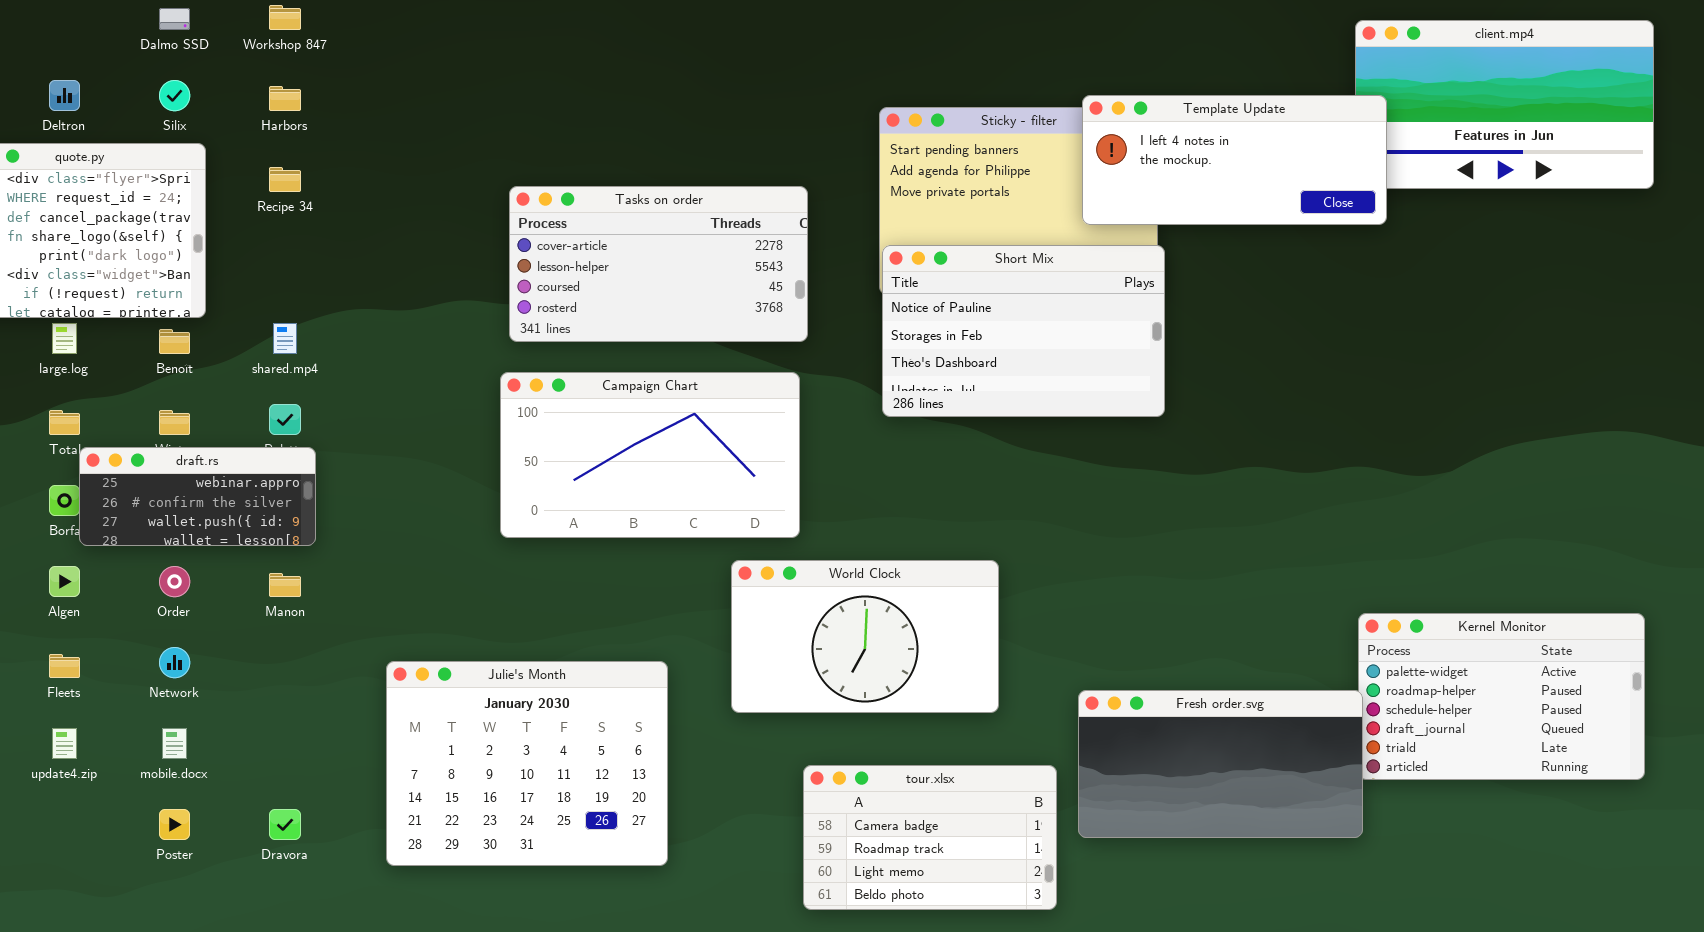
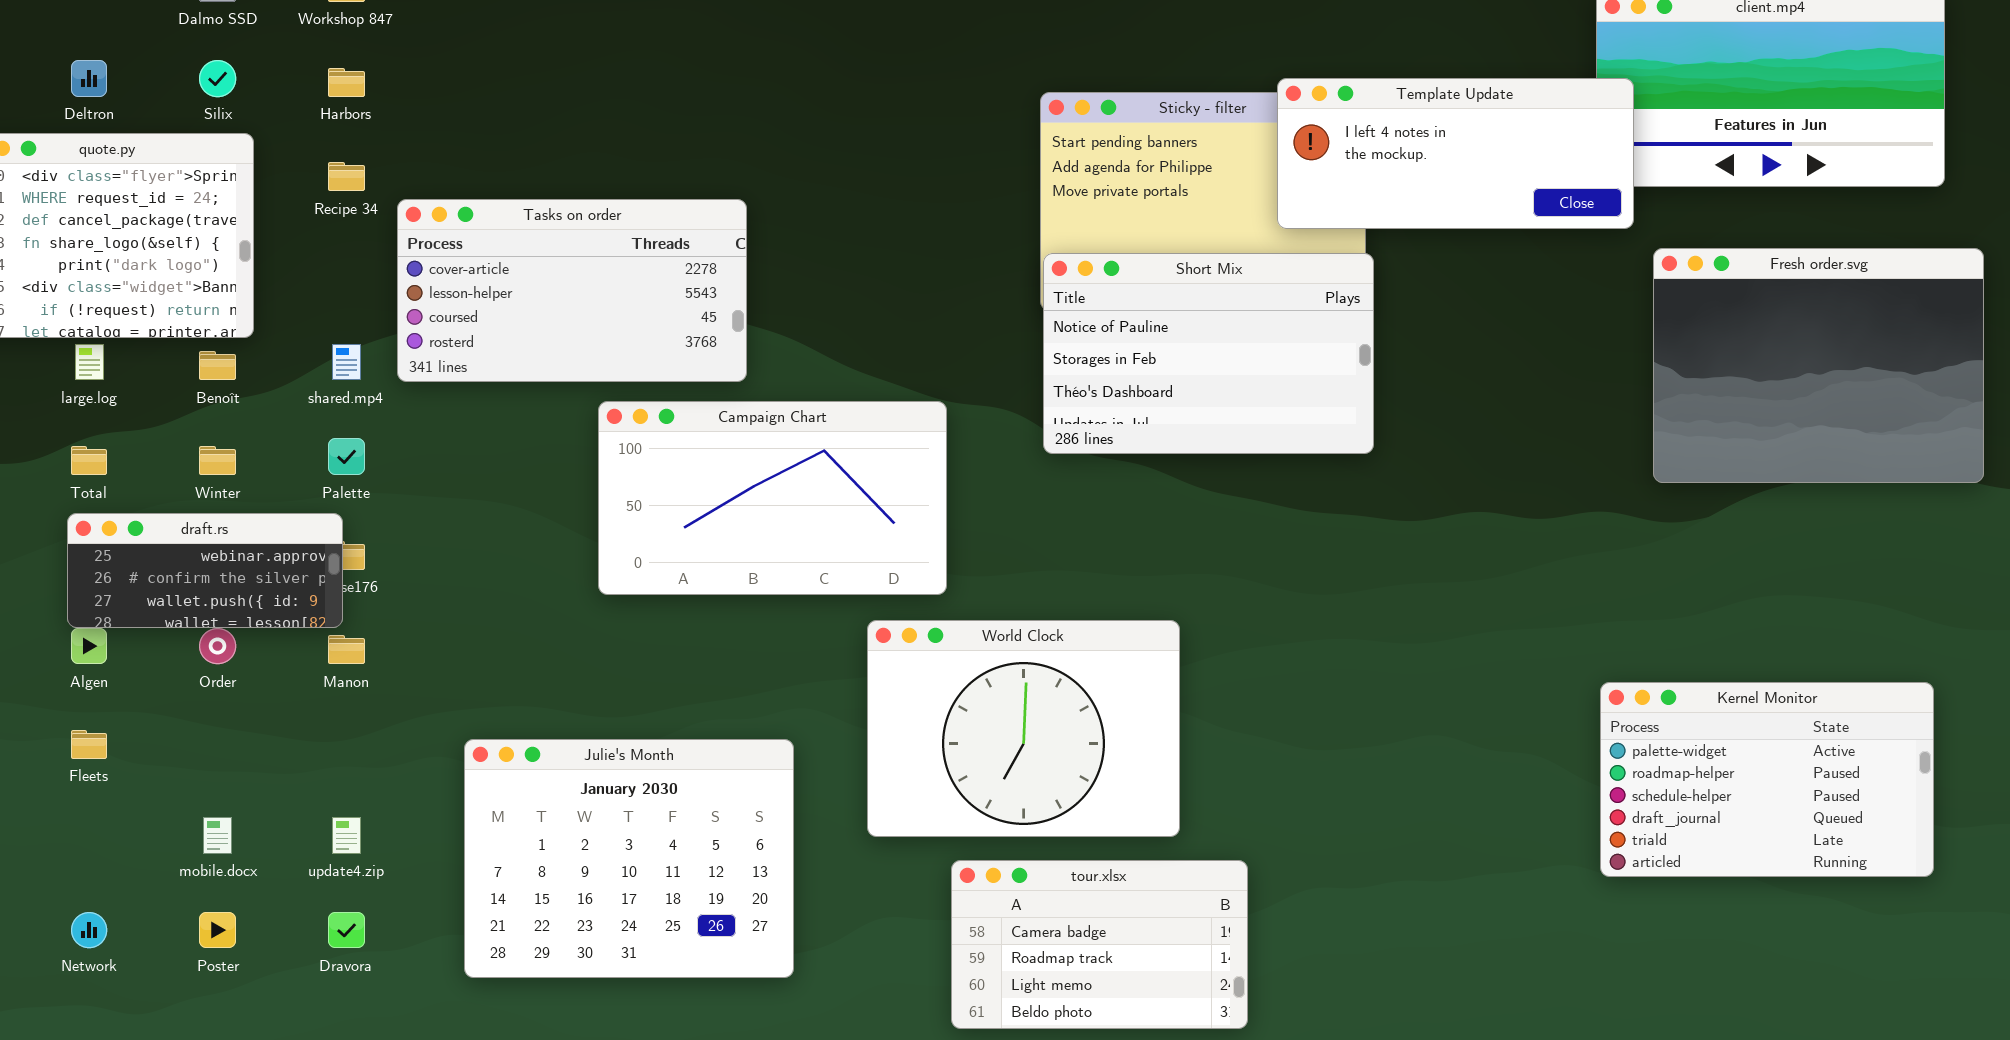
Tasks on order: [509,186,808,342] -> [397,199,747,382], moved
draft.rs: [79,447,316,546] -> [67,513,343,628], moved
World Clock: [731,560,999,713] -> [867,620,1180,837], resized
Network: [159,647,190,678] -> [71,912,107,948], moved
Fresh order.svg: [1078,690,1363,838] -> [1653,248,1984,483], moved, resized
update4.zip: [52,728,77,759] -> [332,817,361,854], moved

